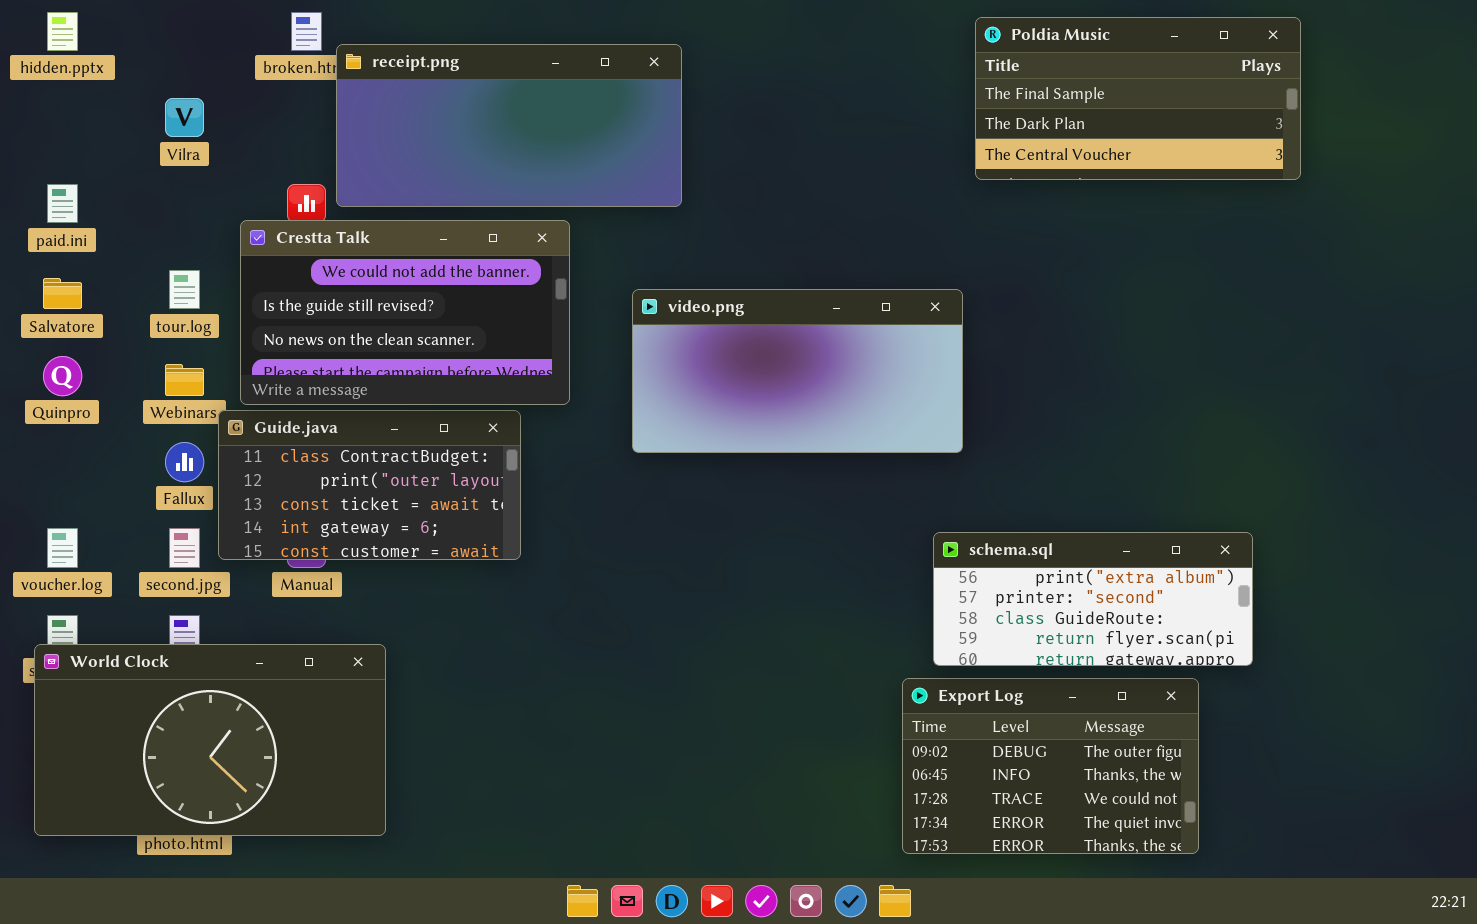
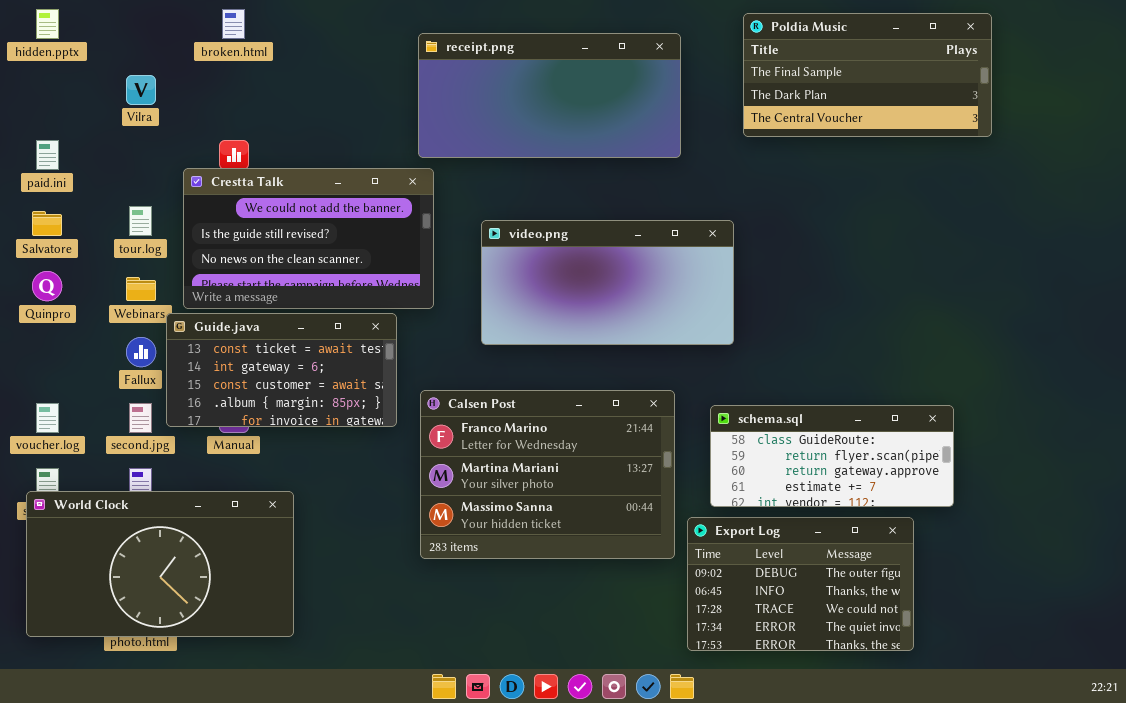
receipt.png: [336,44,682,207] -> [418,33,681,158], moved
Guide.java: [218,410,521,560] -> [166,313,397,427], scrolled down 2 rows
Calsen Post: none -> [420,390,675,559], opened
schema.sql: [933,532,1253,666] -> [710,405,954,507], scrolled down 2 rows

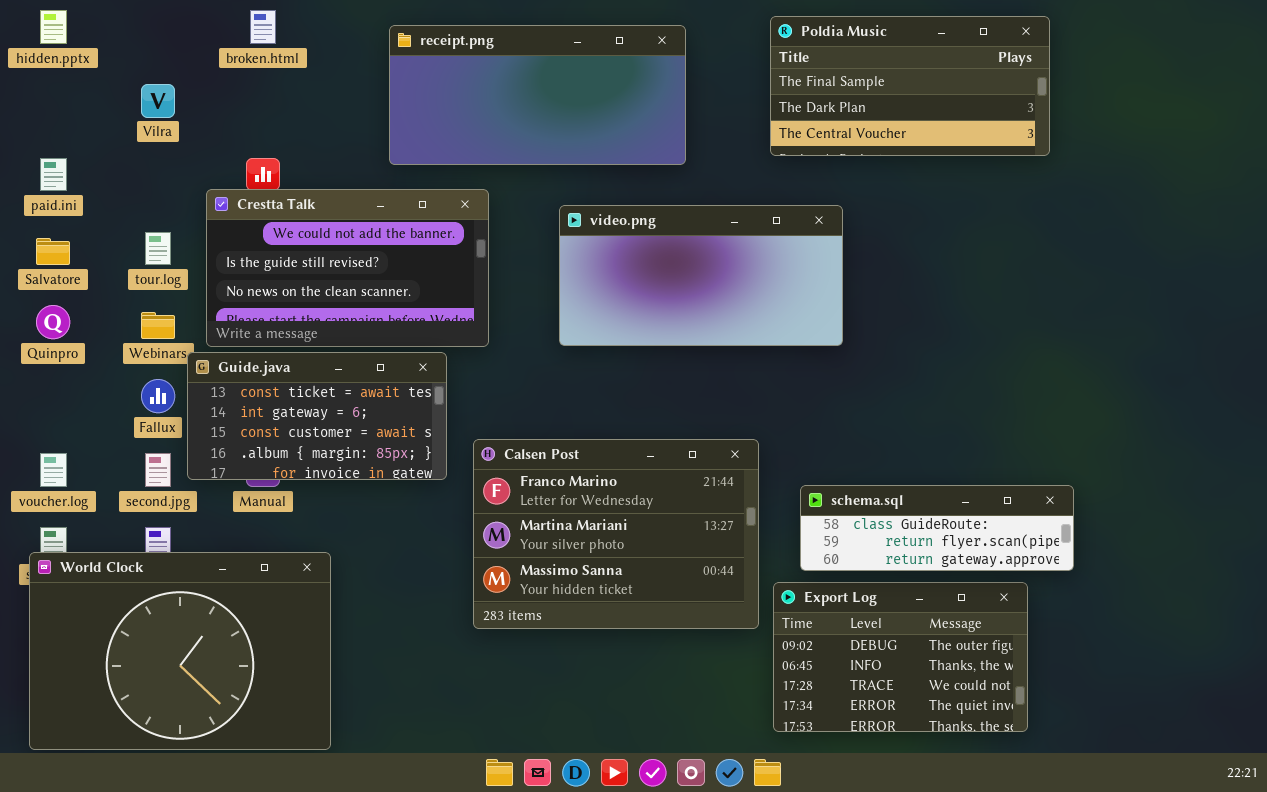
Poldia Music: [743,13,992,137] -> [770,16,1050,156], moved
receipt.png: [418,33,681,158] -> [389,25,686,165], moved
video.png: [481,220,734,345] -> [559,205,843,346], moved
schema.sql: [710,405,954,507] -> [800,485,1074,571], resized
World Clock: [26,491,294,637] -> [29,552,331,750], resized

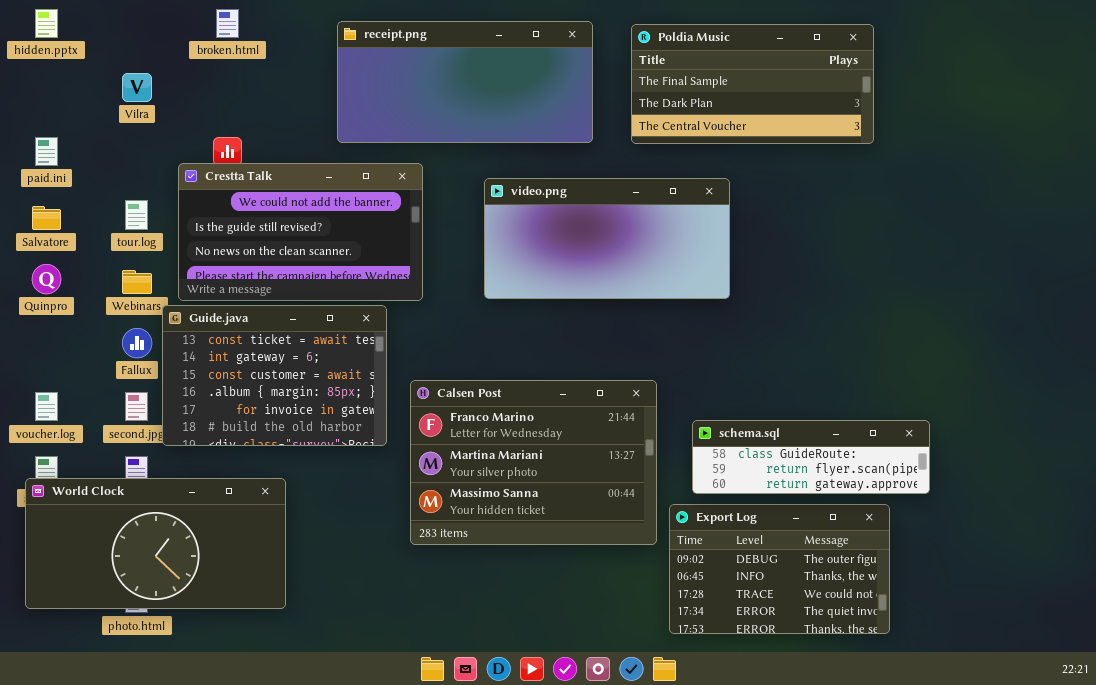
Poldia Music: [770,16,1050,156] -> [631,24,874,144], moved
Guide.java: [187,352,447,480] -> [162,305,387,446], resized
World Clock: [29,552,331,750] -> [25,478,286,609], resized

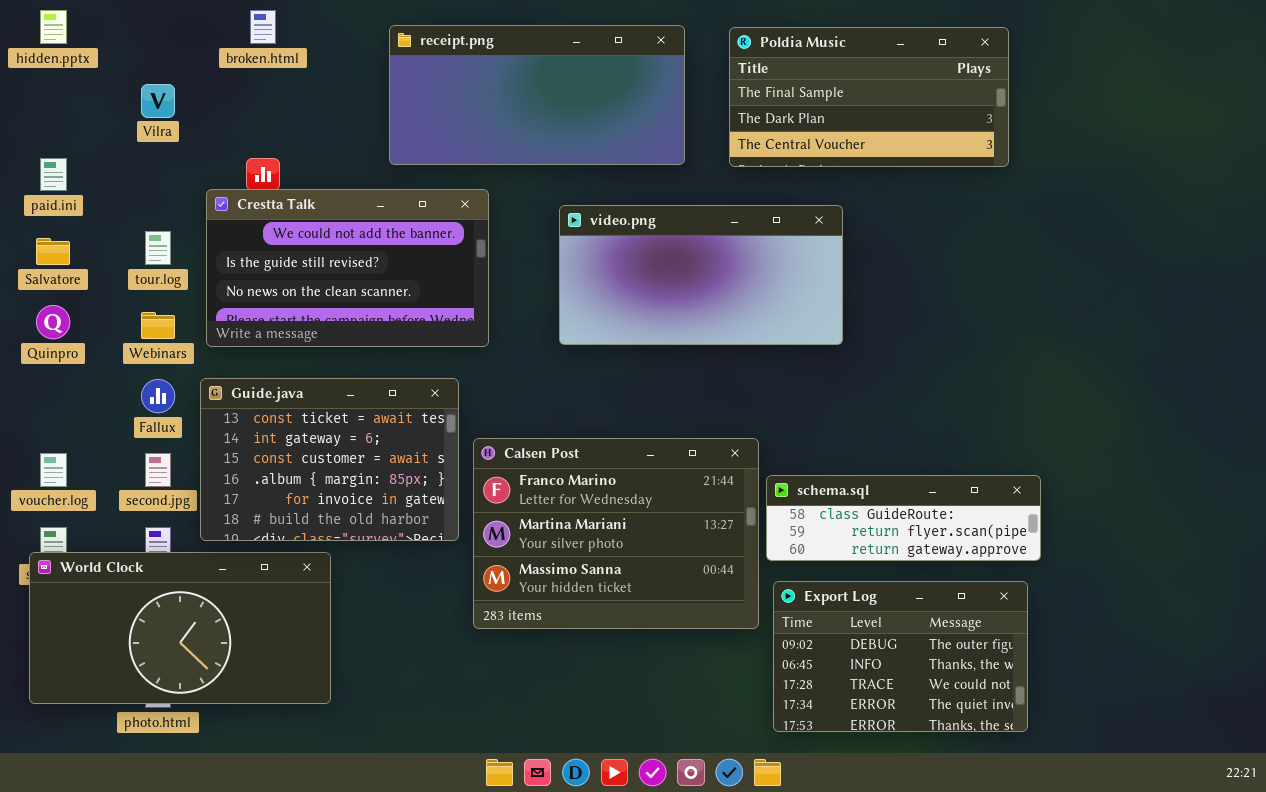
Guide.java: [162,305,387,446] -> [200,378,459,541], moved
schema.sql: [692,420,930,494] -> [766,475,1041,561], moved

